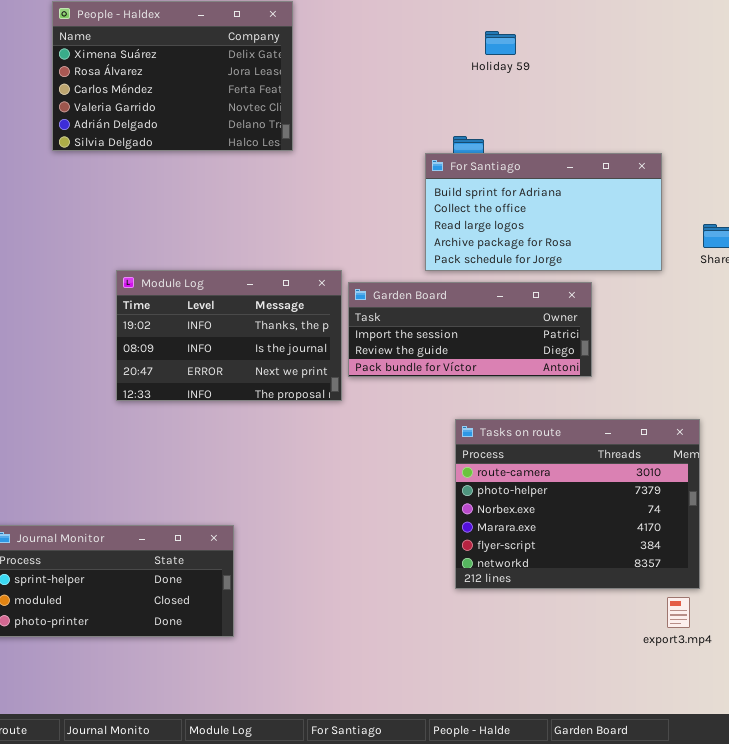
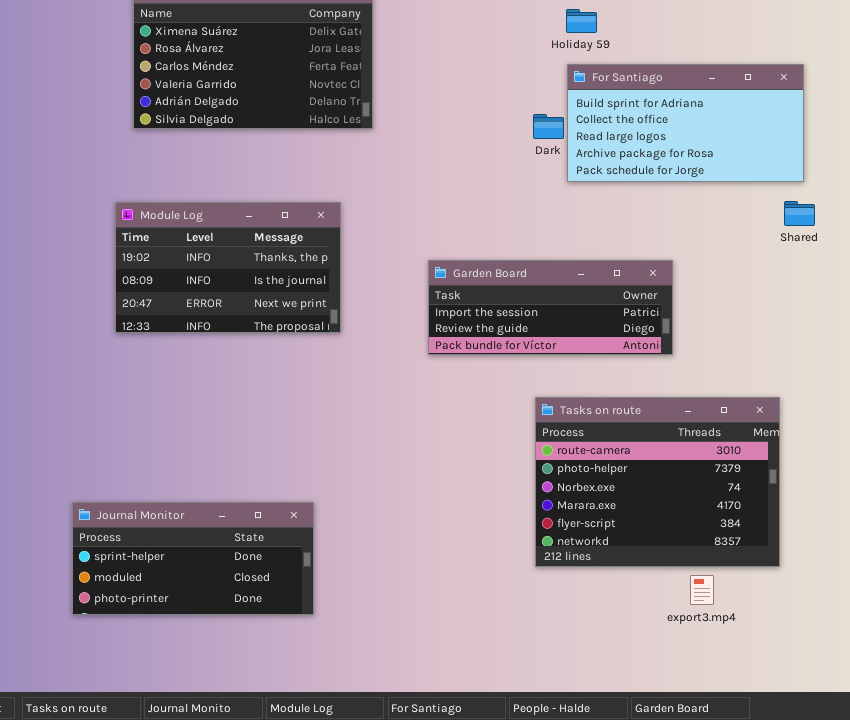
For Santiago: [425,153,662,271] -> [567,64,804,182], moved
Module Log: [116,270,342,401] -> [115,202,341,333], moved
export3.mp4: [667,597,690,628] -> [690,575,714,605], moved

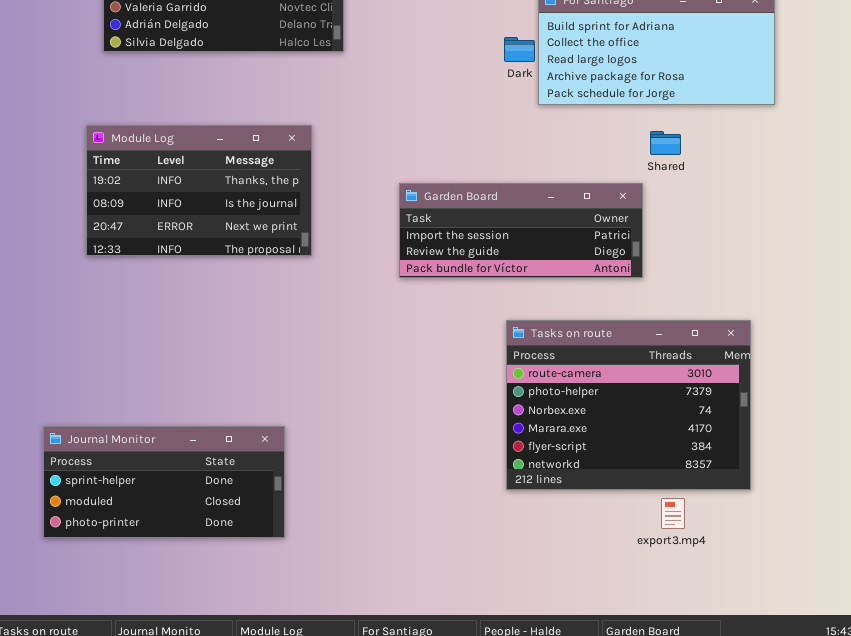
Shared: [784,201,815,226] -> [650,131,681,155], moved

